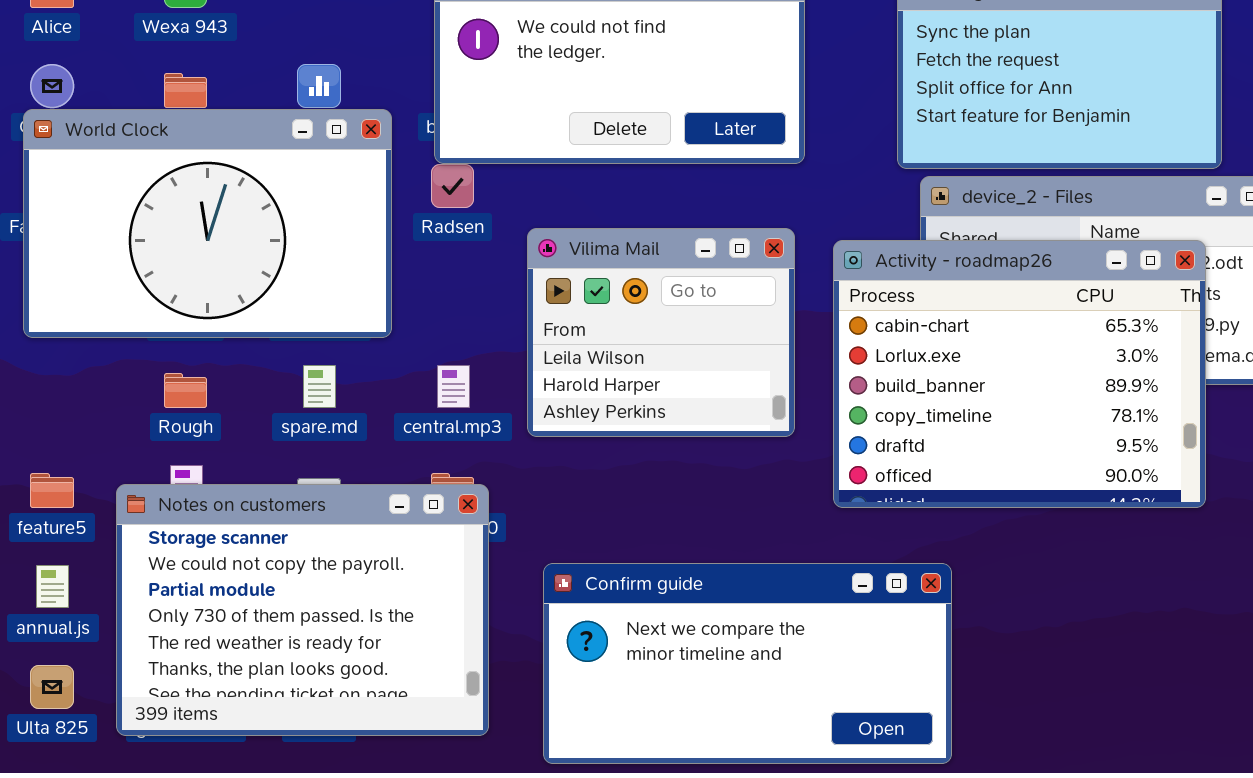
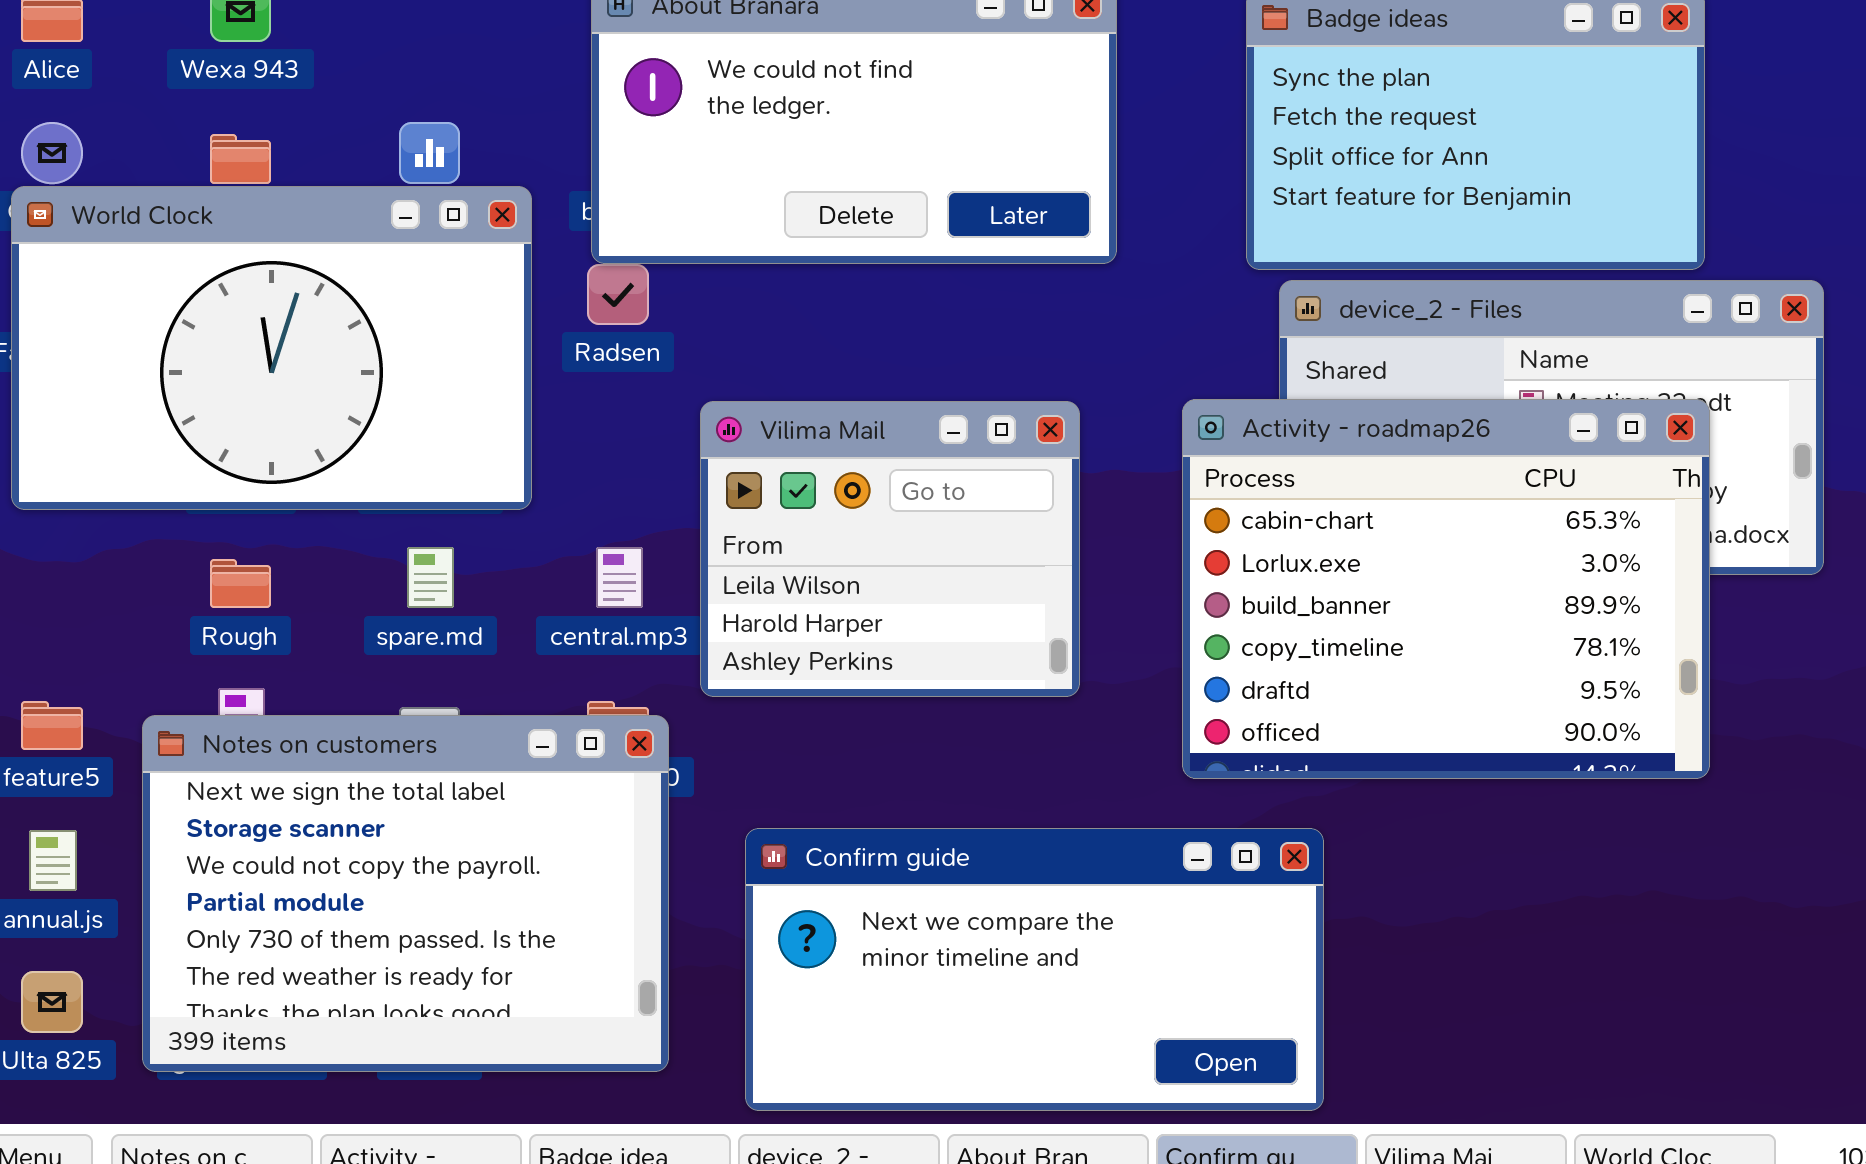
Vilima Mail: [527,228,795,437] -> [700,401,1080,697], moved
Activity - roadmap26: [833,240,1206,508] -> [1182,399,1710,779], moved
Notes on customers: [116,484,489,736] -> [142,715,669,1072], scrolled up 1 row

